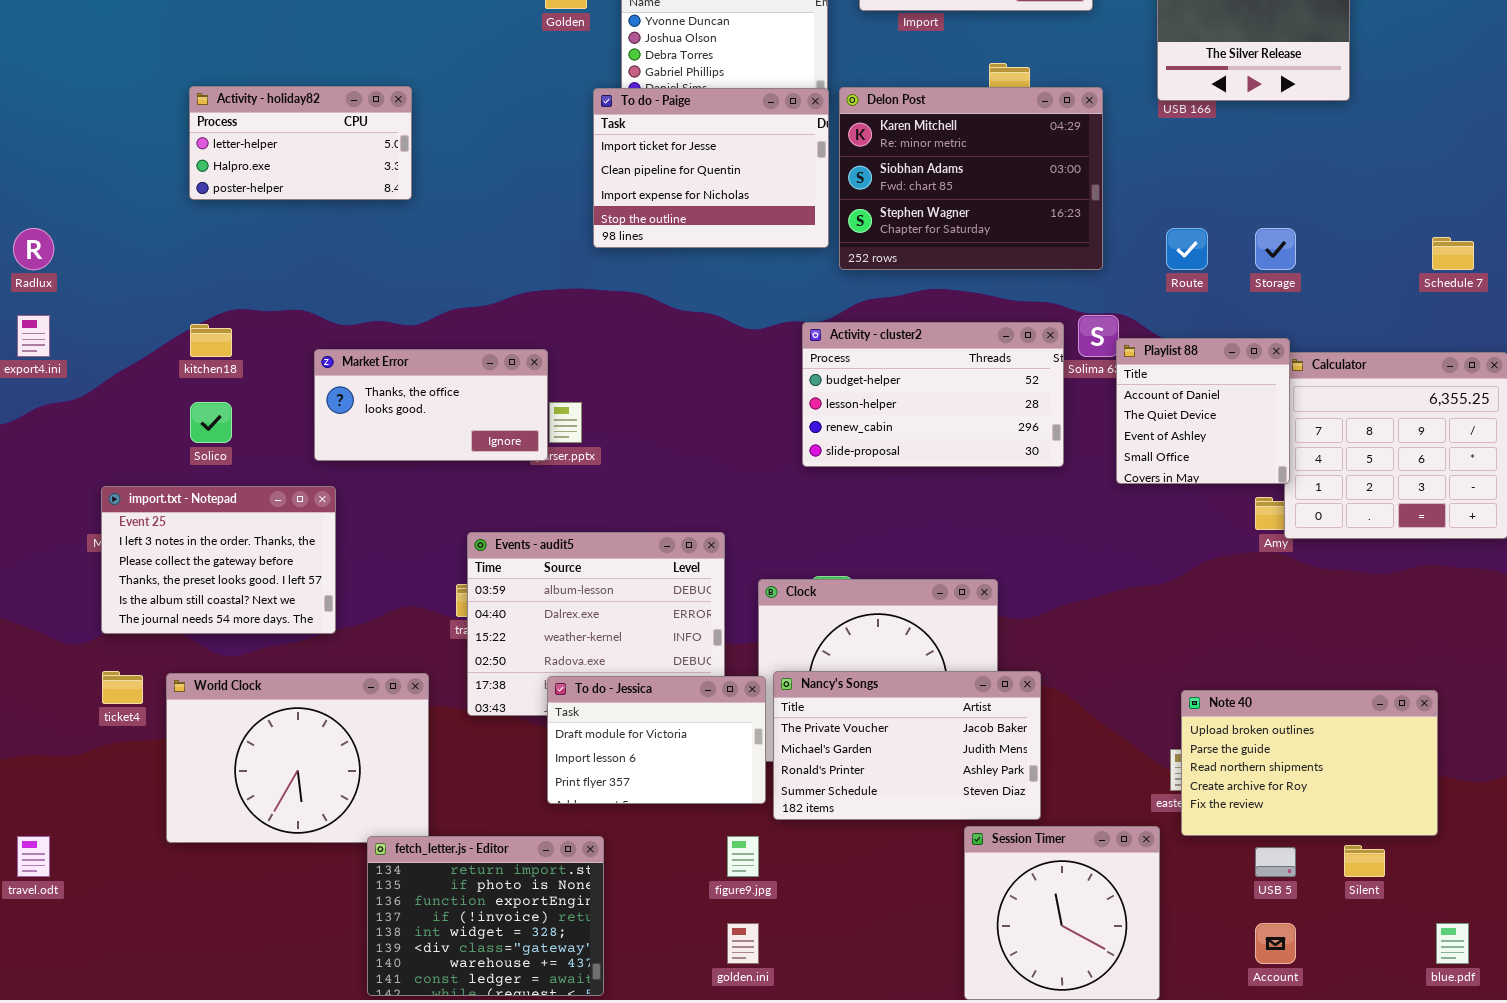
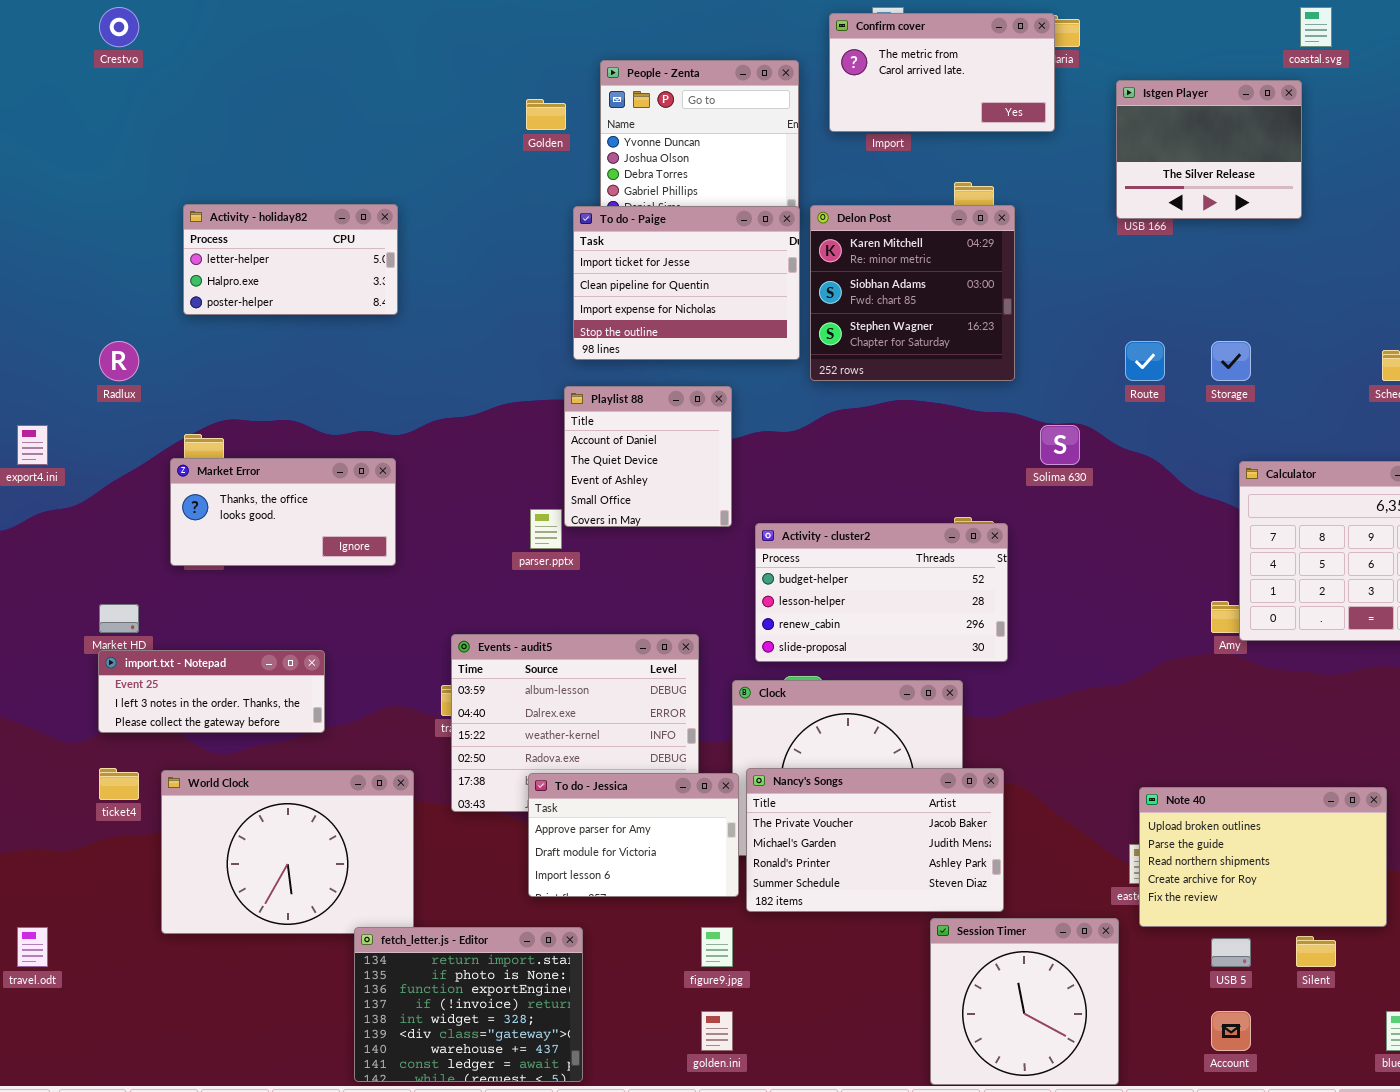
Delon Post: [839,87,1103,270] -> [810,205,1015,381], resized
Radlux: [13,228,54,270] -> [99,341,139,381], moved
Activity - cluster2: [802,322,1064,467] -> [755,523,1008,662], moved
Playlist 88: [1116,338,1290,484] -> [564,386,732,527], moved
Market Error: [314,349,548,461] -> [170,458,396,566], moved
import.txt - Notepad: [101,486,336,634] -> [98,650,325,733], resized
To do - Jessica: [547,676,766,804] -> [528,773,739,897], scrolled up 1 row

